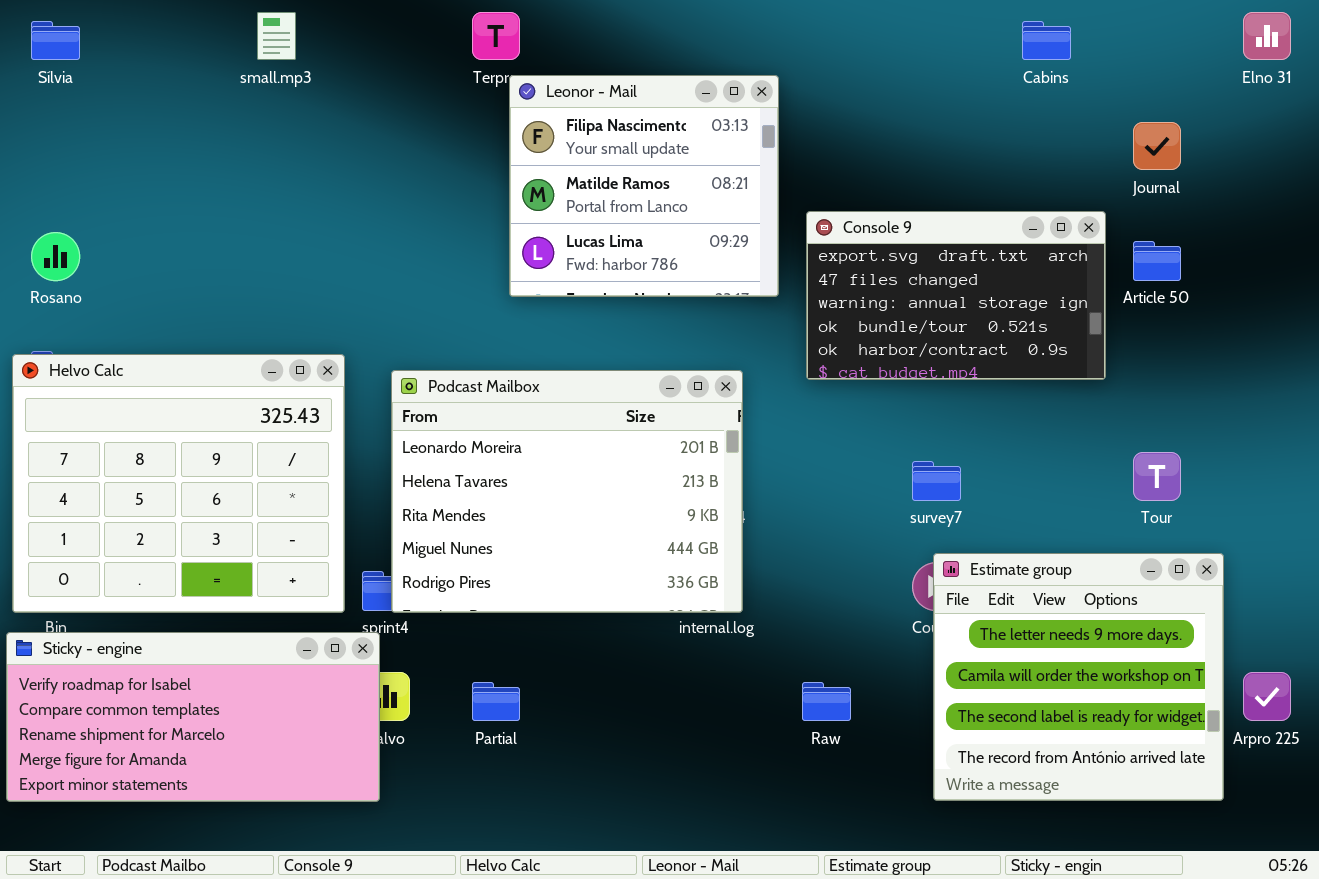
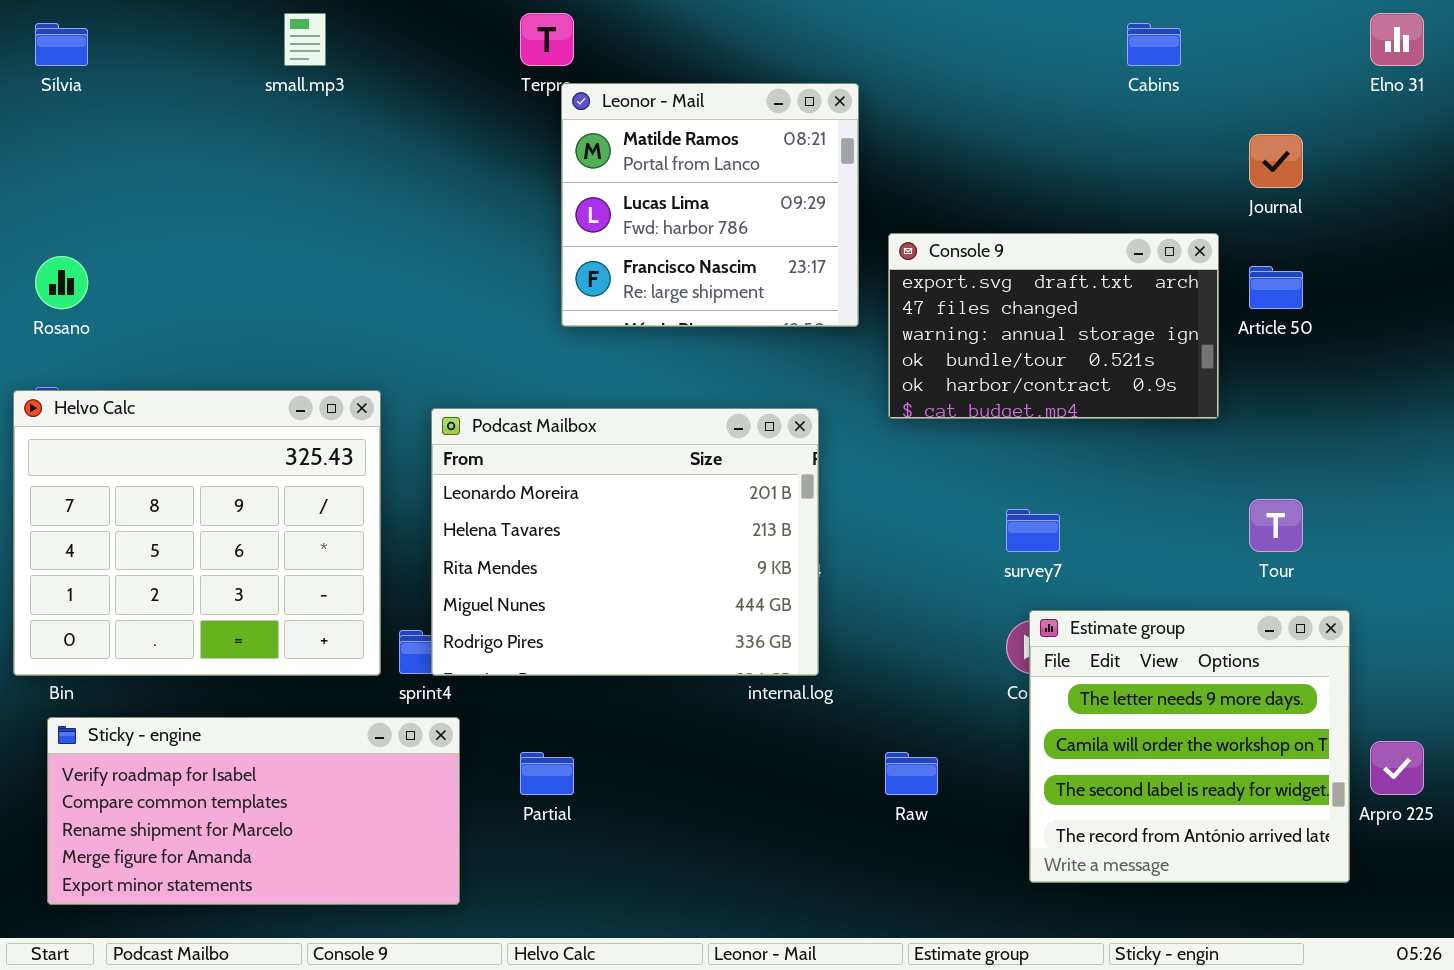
Leonor - Mail: [509,75,779,297] -> [561,83,859,327], scrolled down 1 row
Sticky - engine: [6,632,380,802] -> [47,717,460,905], moved

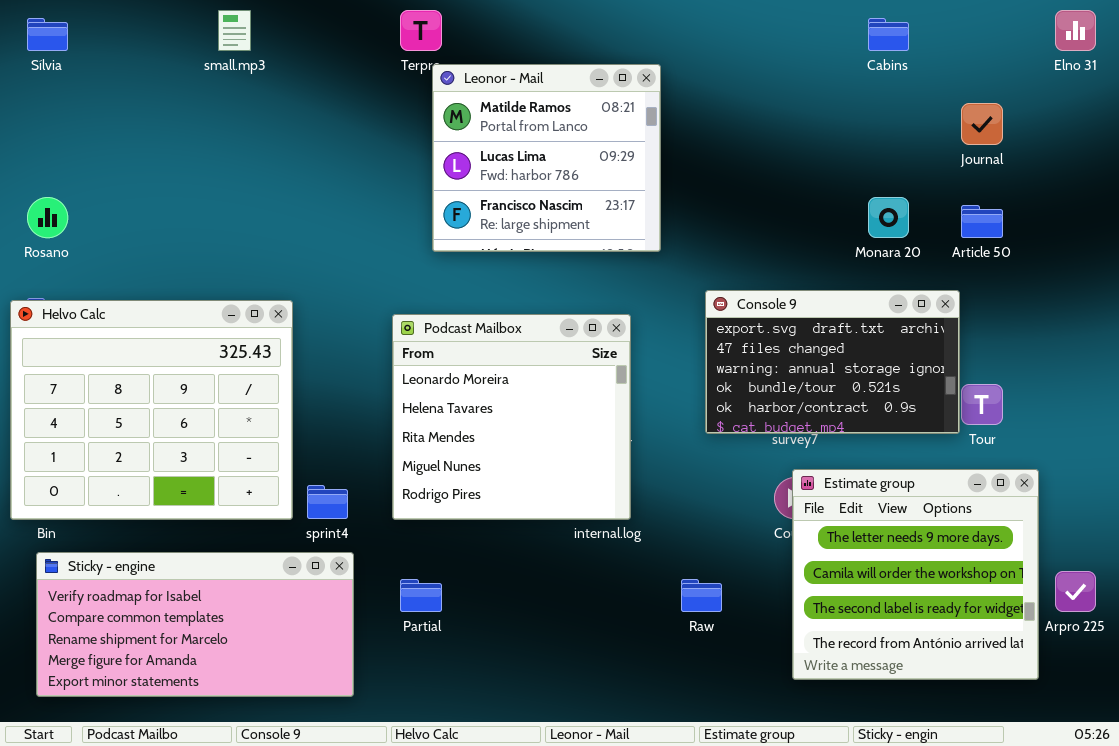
Console 9: [888,233,1219,419] -> [705,290,960,434], moved
Podcast Mailbox: [431,408,819,676] -> [392,314,631,520], resized

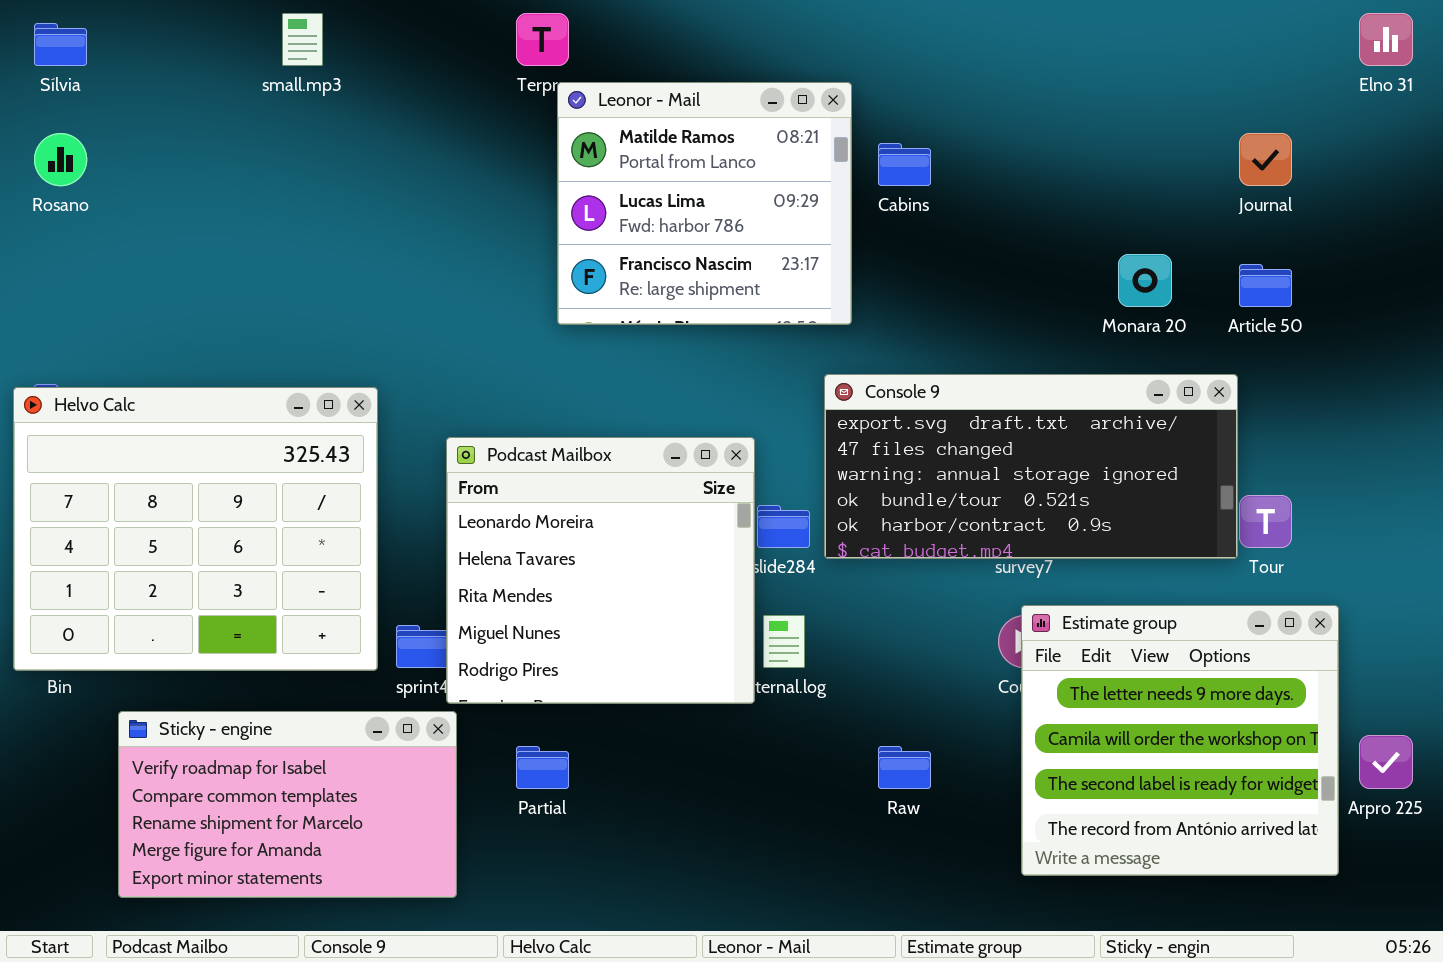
Cabins: [868,18,909,51] -> [878,143,931,186], moved
Rosano: [27,197,68,238] -> [34,133,87,186], moved
Console 9: [705,290,960,434] -> [824,374,1238,559], resized
Podcast Mailbox: [392,314,631,520] -> [446,437,755,704], moved
Sticky - engine: [36,552,354,697] -> [118,711,457,898], resized

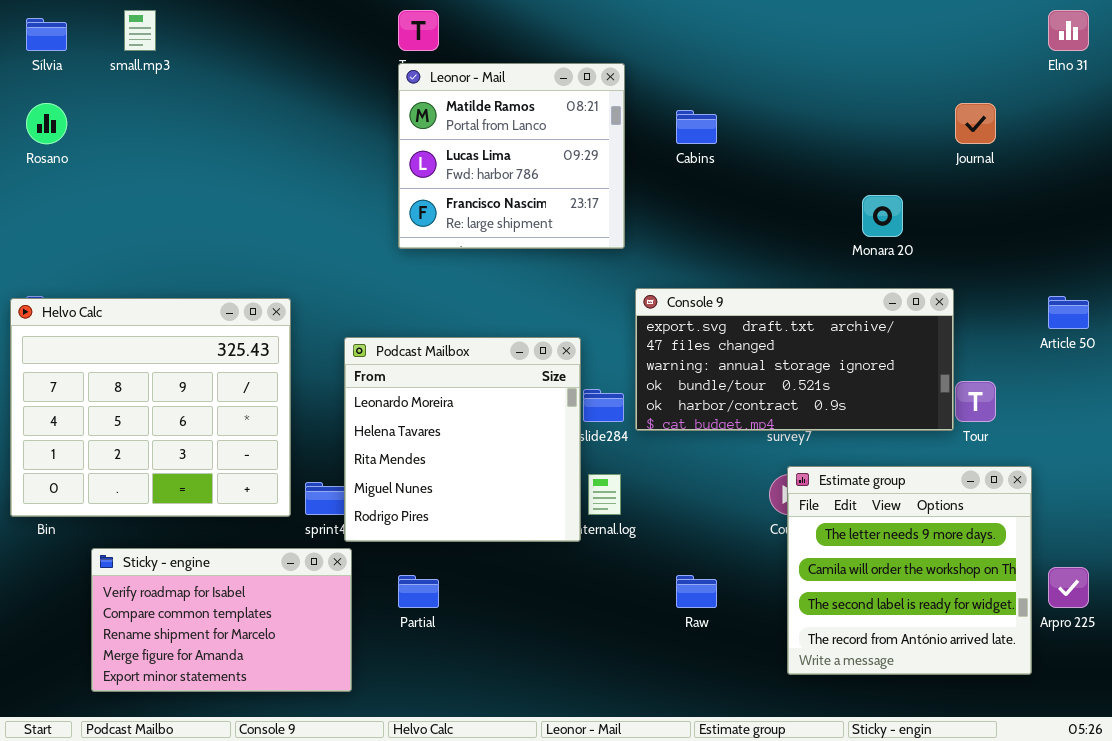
small.mp3: [282,13,323,66] -> [124,10,156,51], moved
Leonor - Mail: [557,82,852,325] -> [398,63,625,249], moved
Article 50: [1239,264,1292,307] -> [1048,296,1089,329], moved

